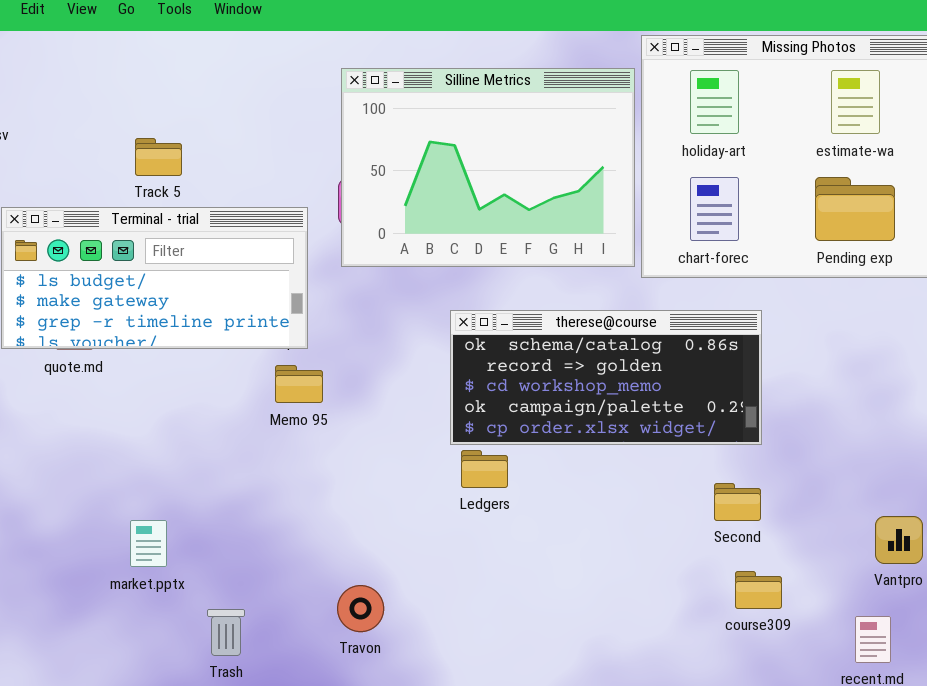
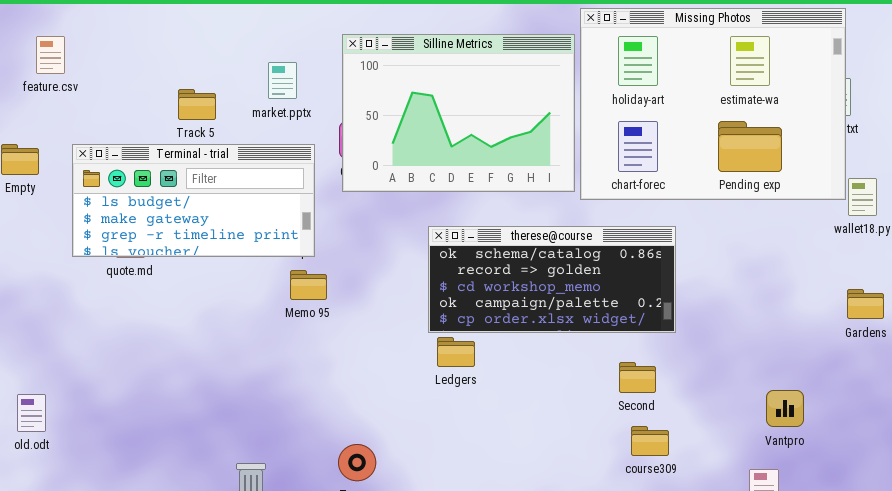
Second: [714,483,761,521] -> [619,362,656,393], moved
market.pptx: [130,520,167,567] -> [268,62,297,99], moved
course309: [735,571,782,609] -> [631,426,669,456], moved

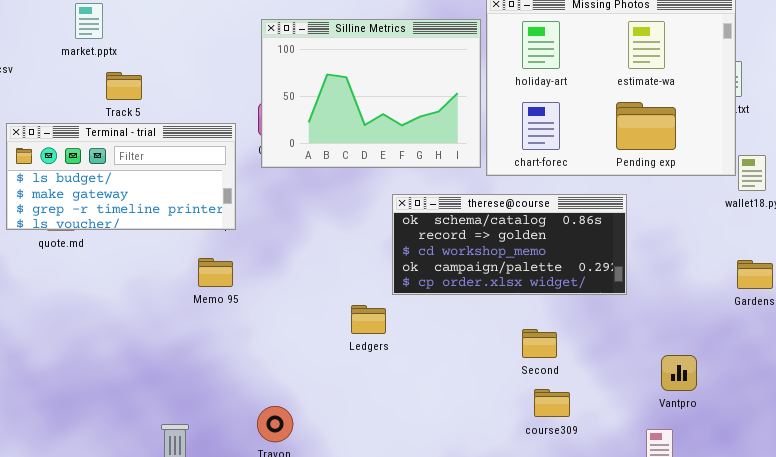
market.pptx: [268,62,297,99] -> [75,3,103,39], moved
therese@course: [428,226,676,333] -> [392,194,627,295], moved
Memo 95: [290,270,327,300] -> [198,258,233,287], moved

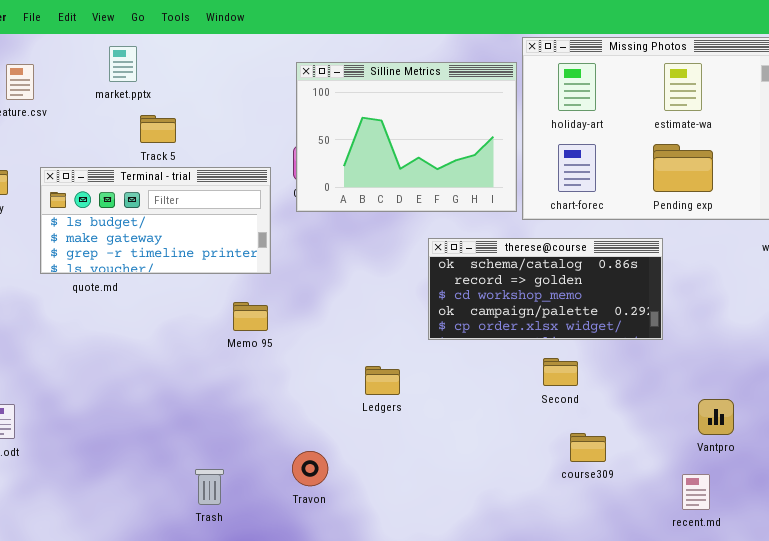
Ledgers: [351,305,386,334] -> [365,366,400,395], moved
Second: [522,329,557,358] -> [543,358,578,386], moved

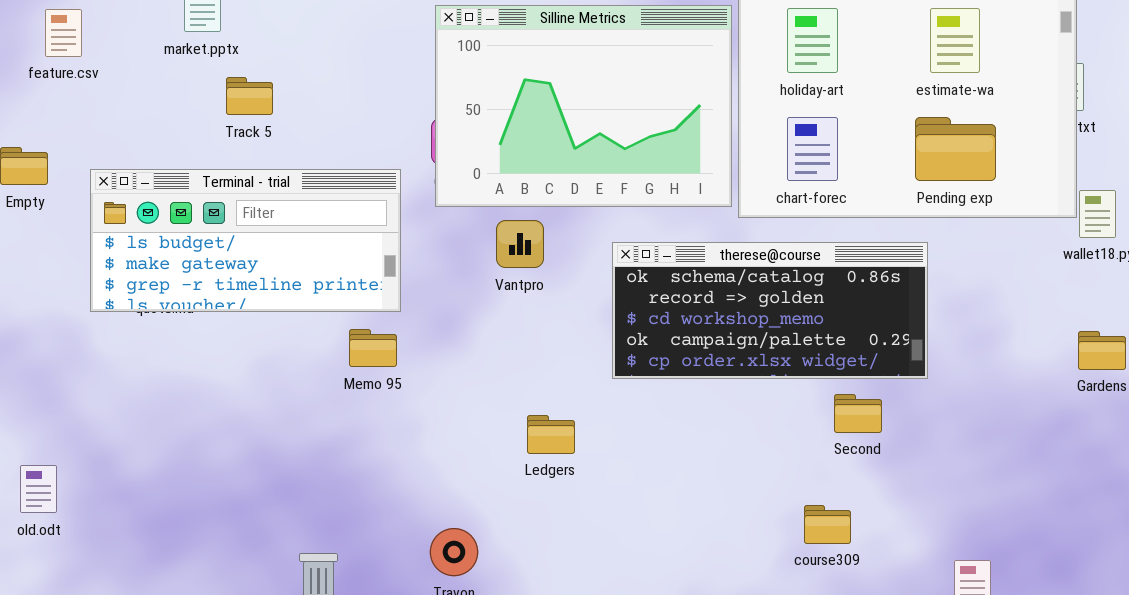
Terminal - trial: [40,167,271,274] -> [90,169,401,312], moved
Second: [543,358,578,386] -> [834,394,882,433], moved
Vantpro: [698,399,734,435] -> [496,220,544,268], moved

